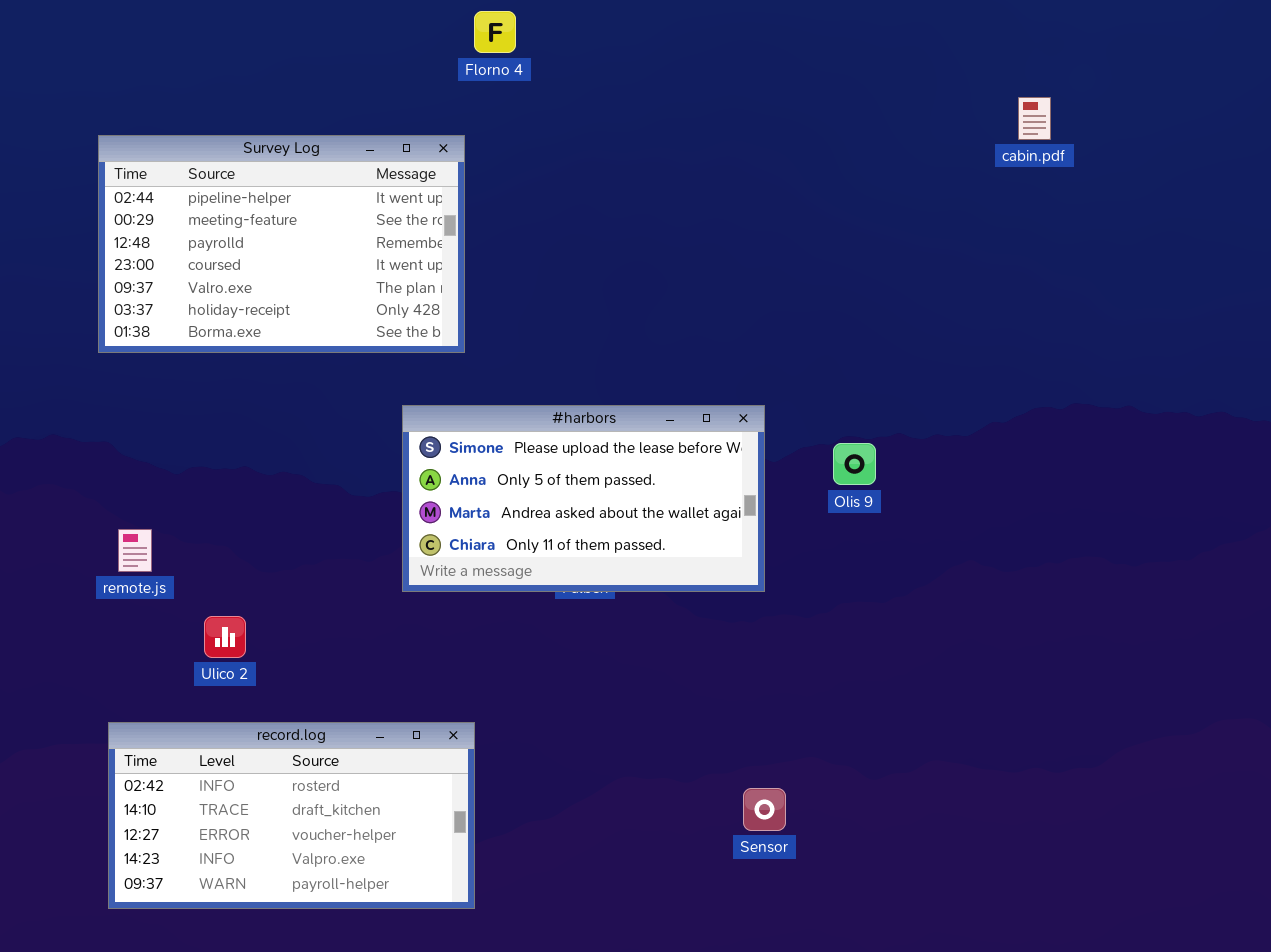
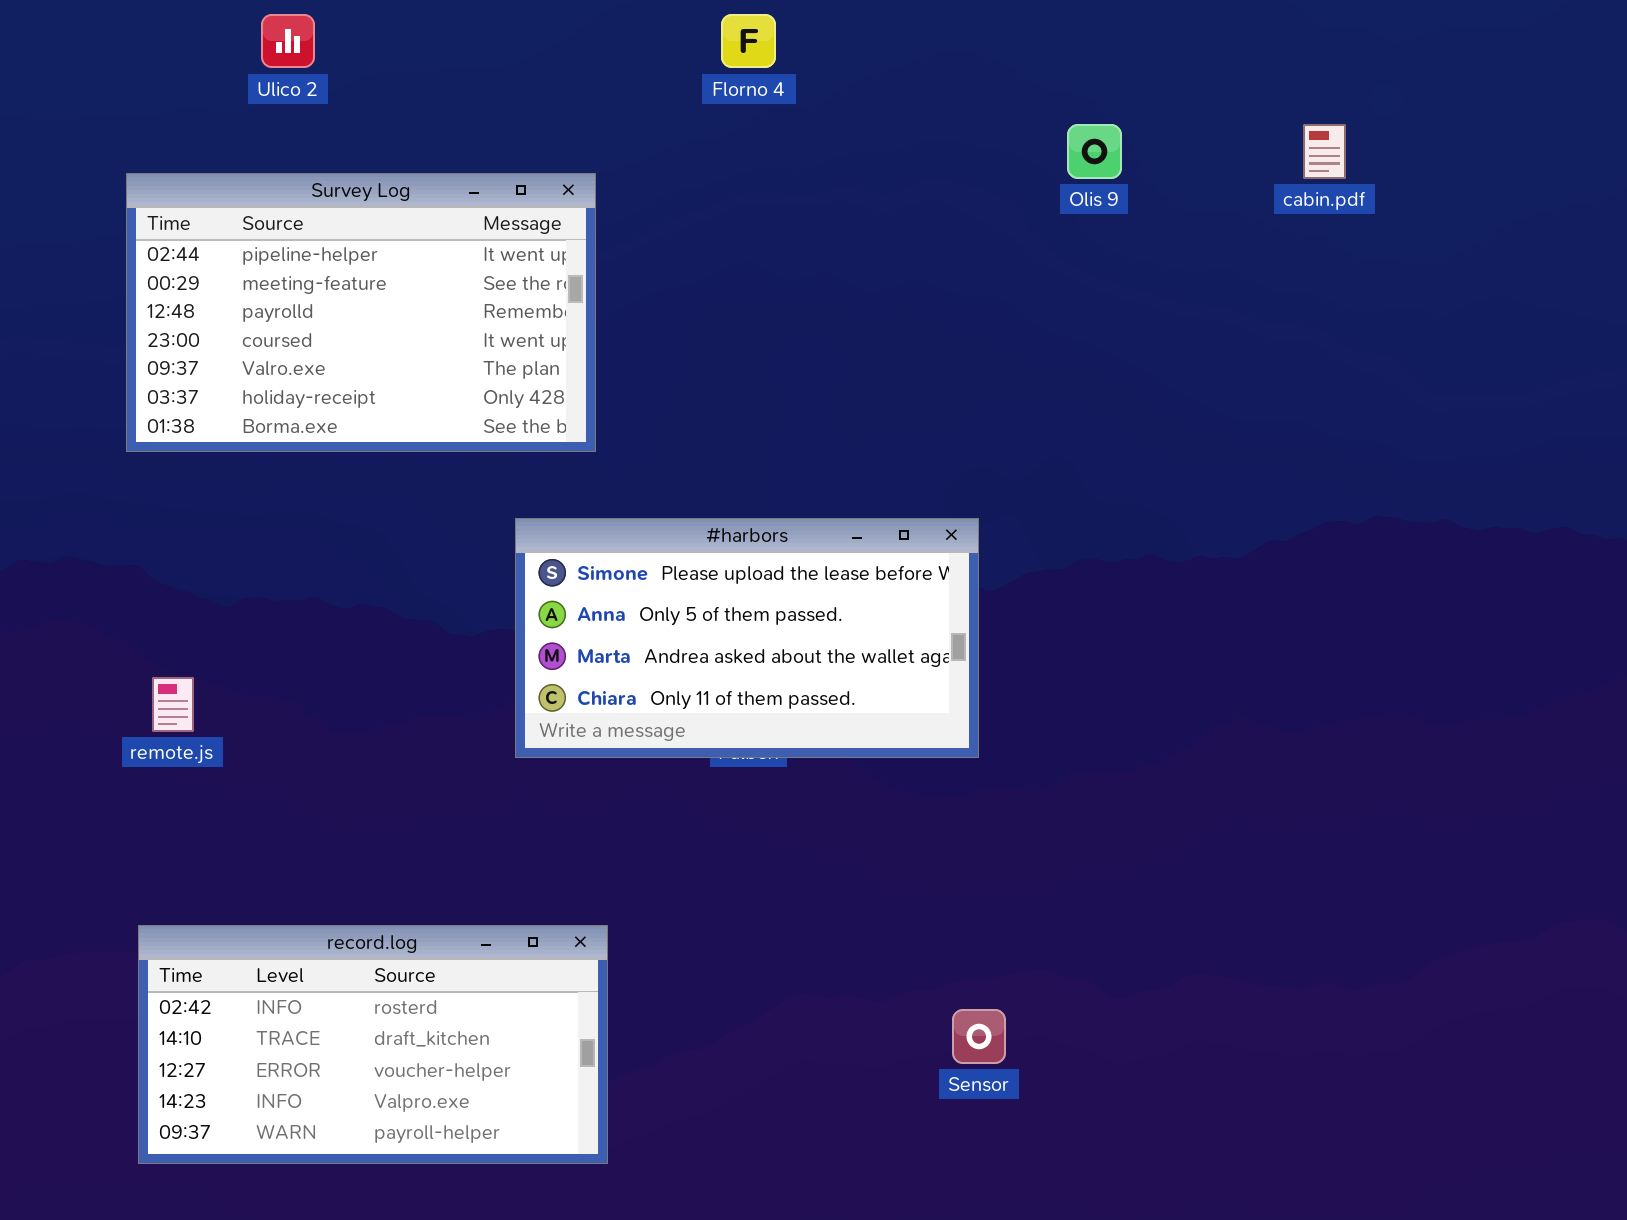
Florno 4: [474,11,516,53] -> [721,14,776,68], moved
Olis 9: [833,443,876,485] -> [1067,124,1122,179], moved
Ulico 2: [204,616,246,658] -> [261,14,315,68], moved

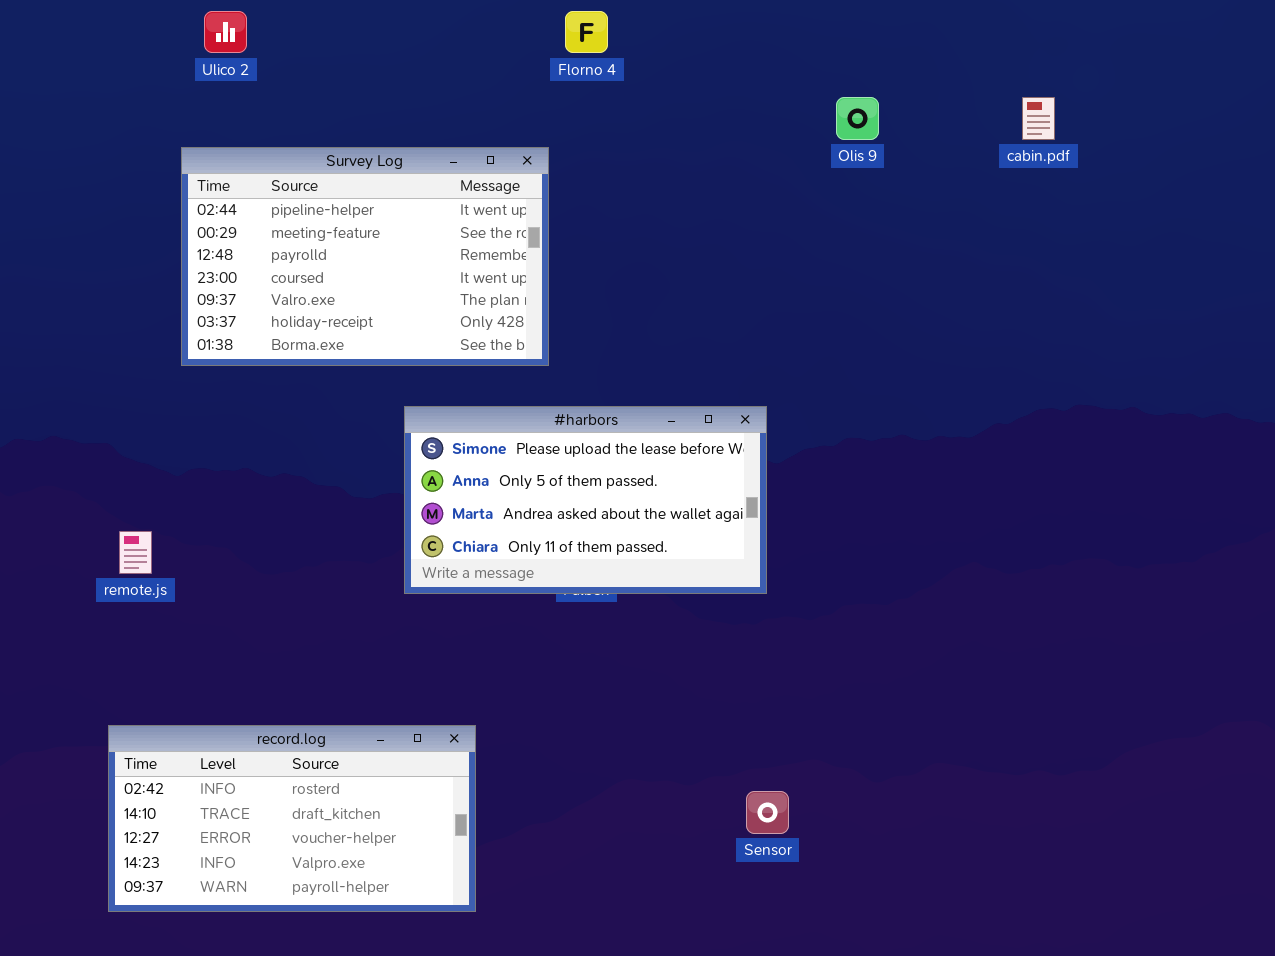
Survey Log: [126,173,596,452] -> [181,147,549,366], moved

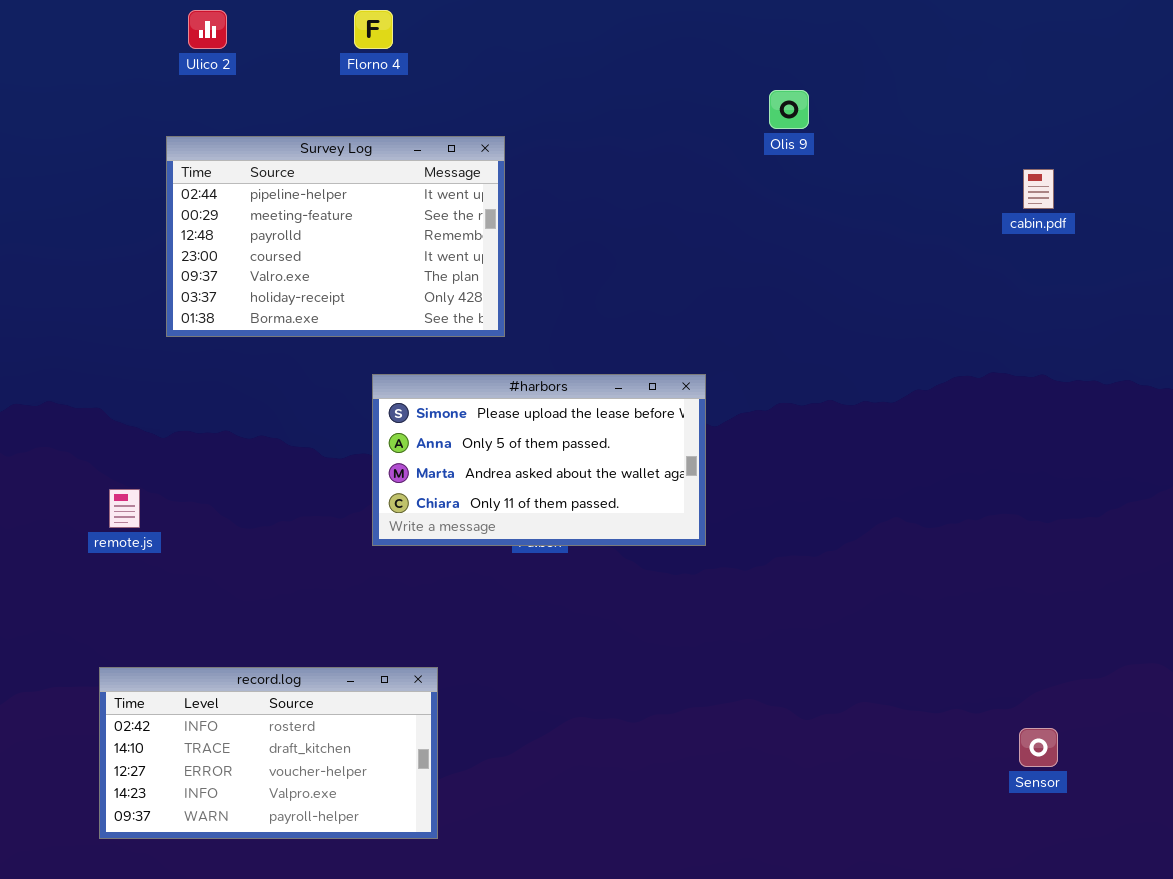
Florno 4: [565,11,608,53] -> [354,10,393,49], moved
cabin.pdf: [1022,97,1055,140] -> [1023,169,1054,209], moved
Sensor: [746,791,789,834] -> [1019,728,1058,767], moved

